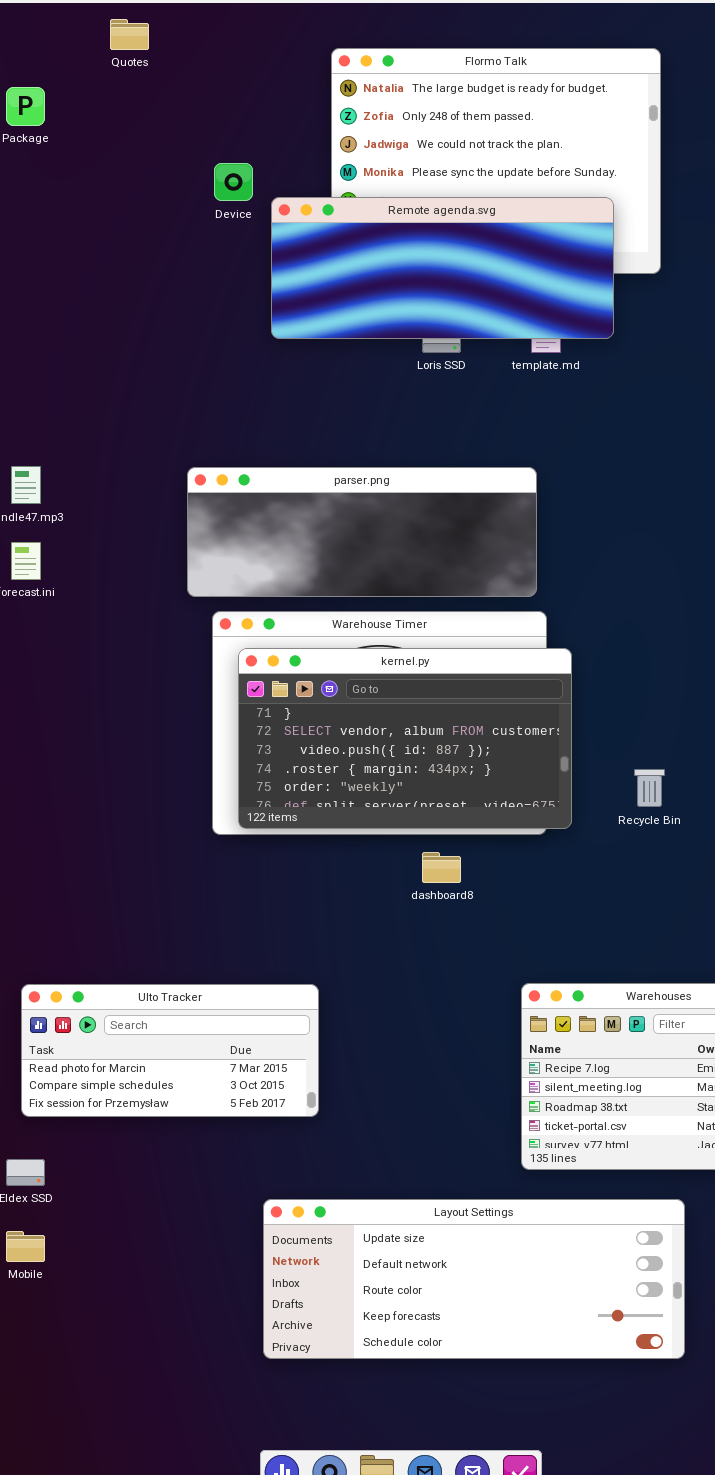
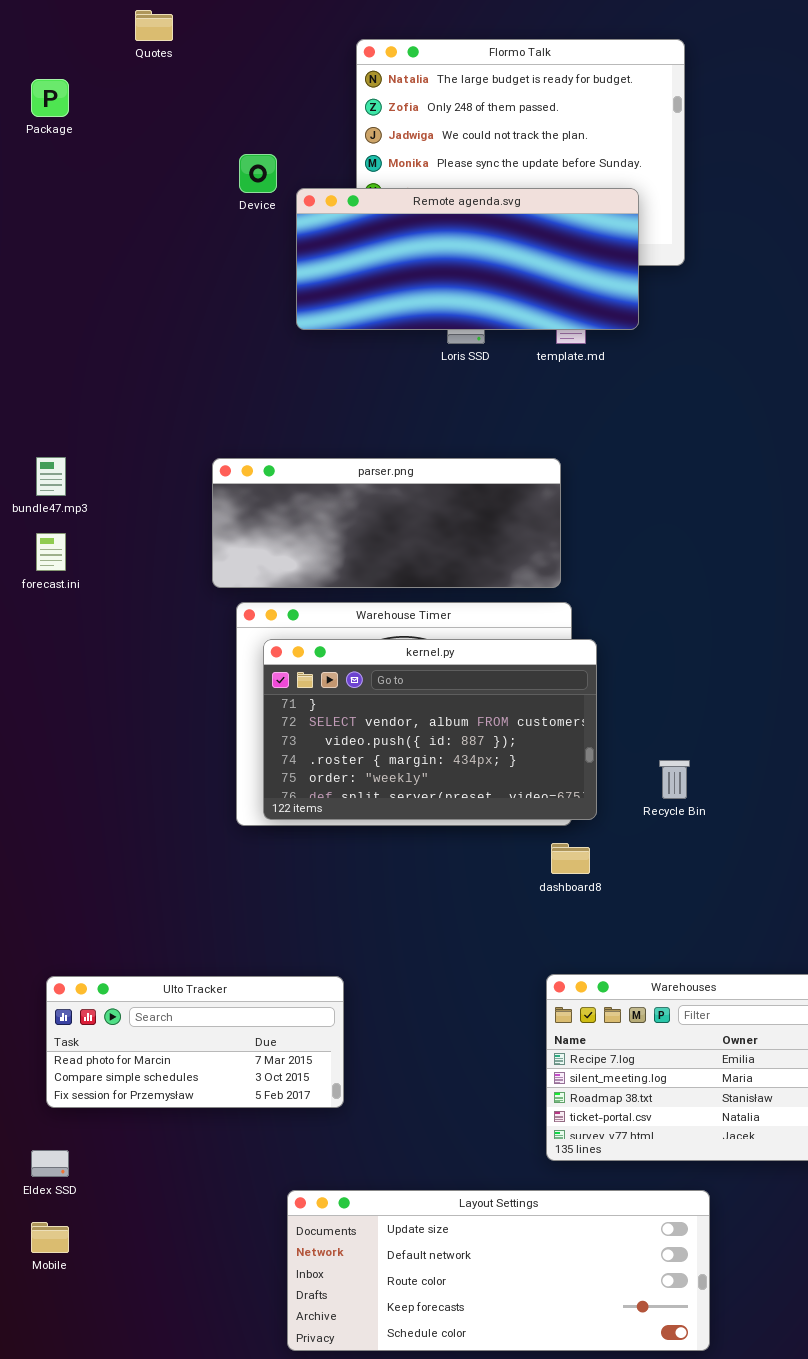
dashboard8: [422,852,461,883] -> [551,843,590,874], moved

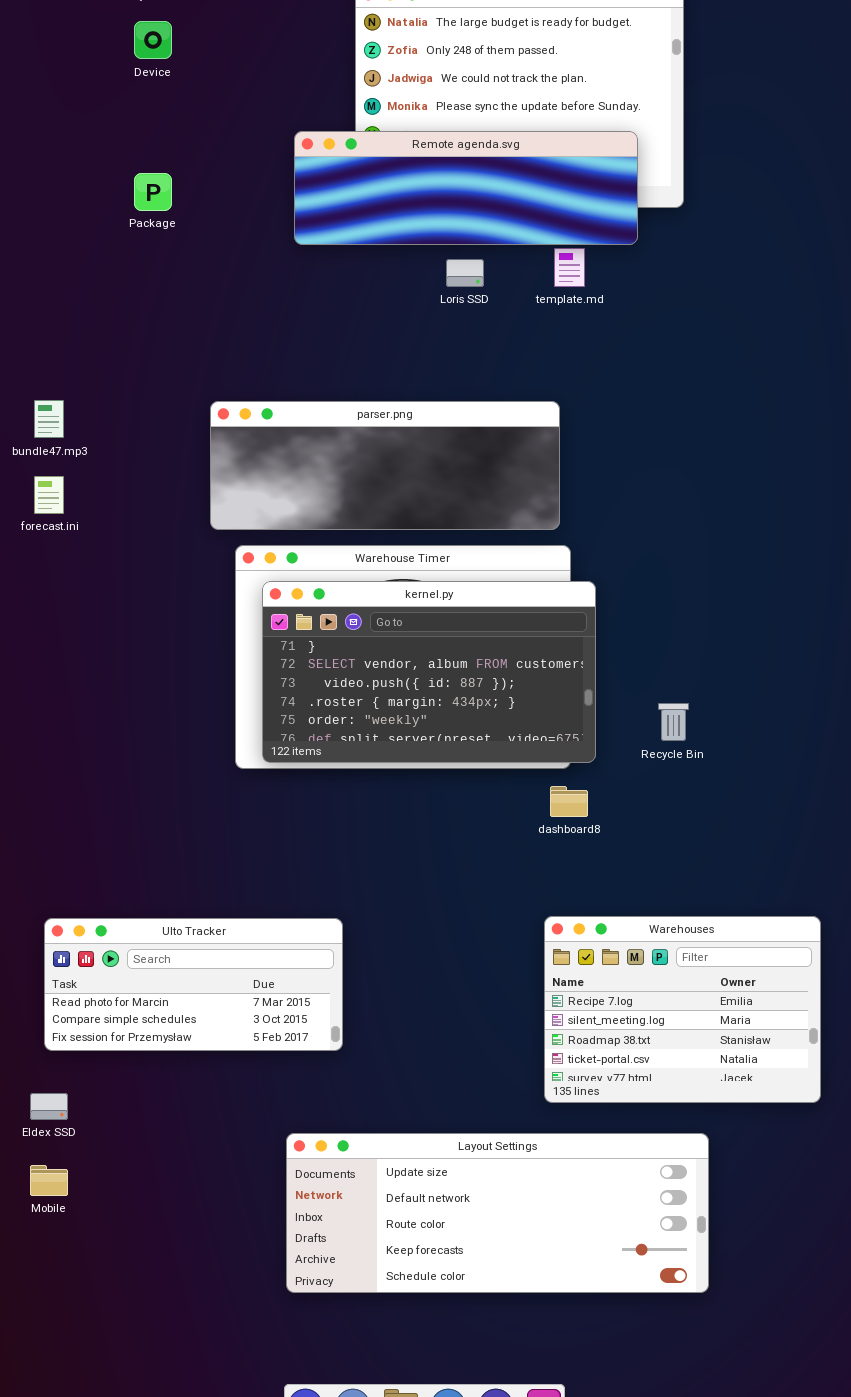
Package: [31,79,69,117] -> [134,173,172,211], moved
Device: [239,154,277,193] -> [134,21,172,59], moved
Remote agenda.svg: [296,188,639,330] -> [294,131,638,245], resized

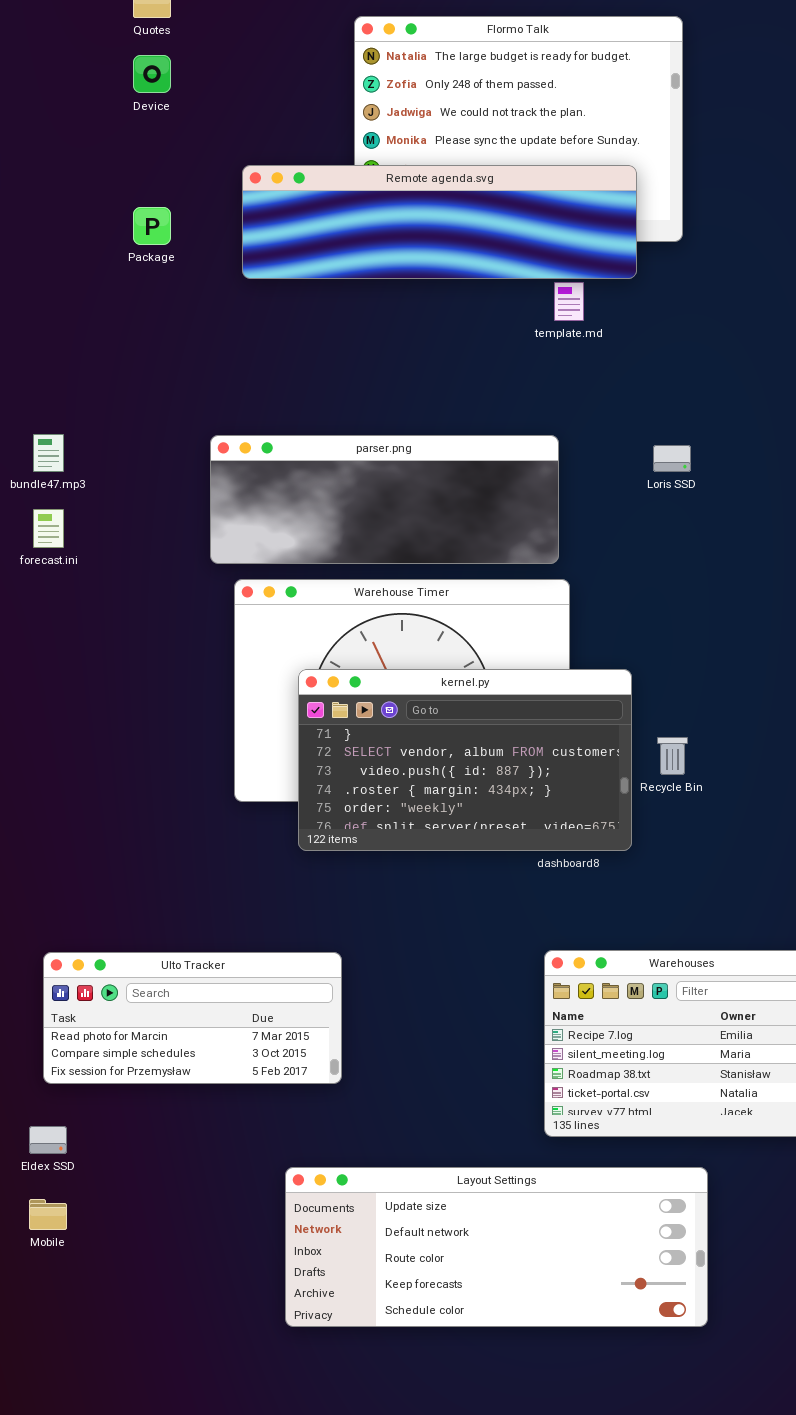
Remote agenda.svg: [294,131,638,245] -> [242,165,637,279], resized
Loris SSD: [446,259,484,287] -> [653,445,691,472], moved
kernel.py: [262,581,596,763] -> [298,669,632,851], moved

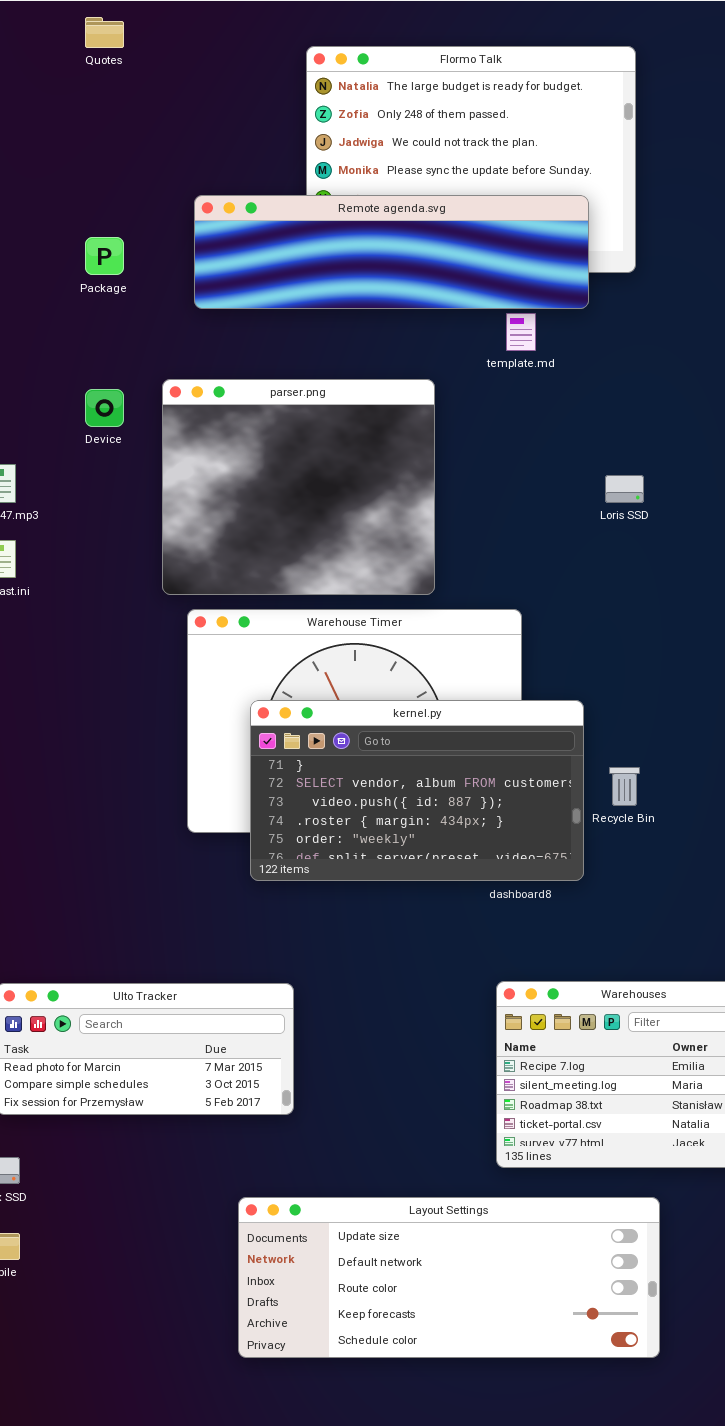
Device: [133,55,171,93] -> [85,389,124,427], moved
parser.png: [210,435,559,564] -> [162,379,435,595], resized

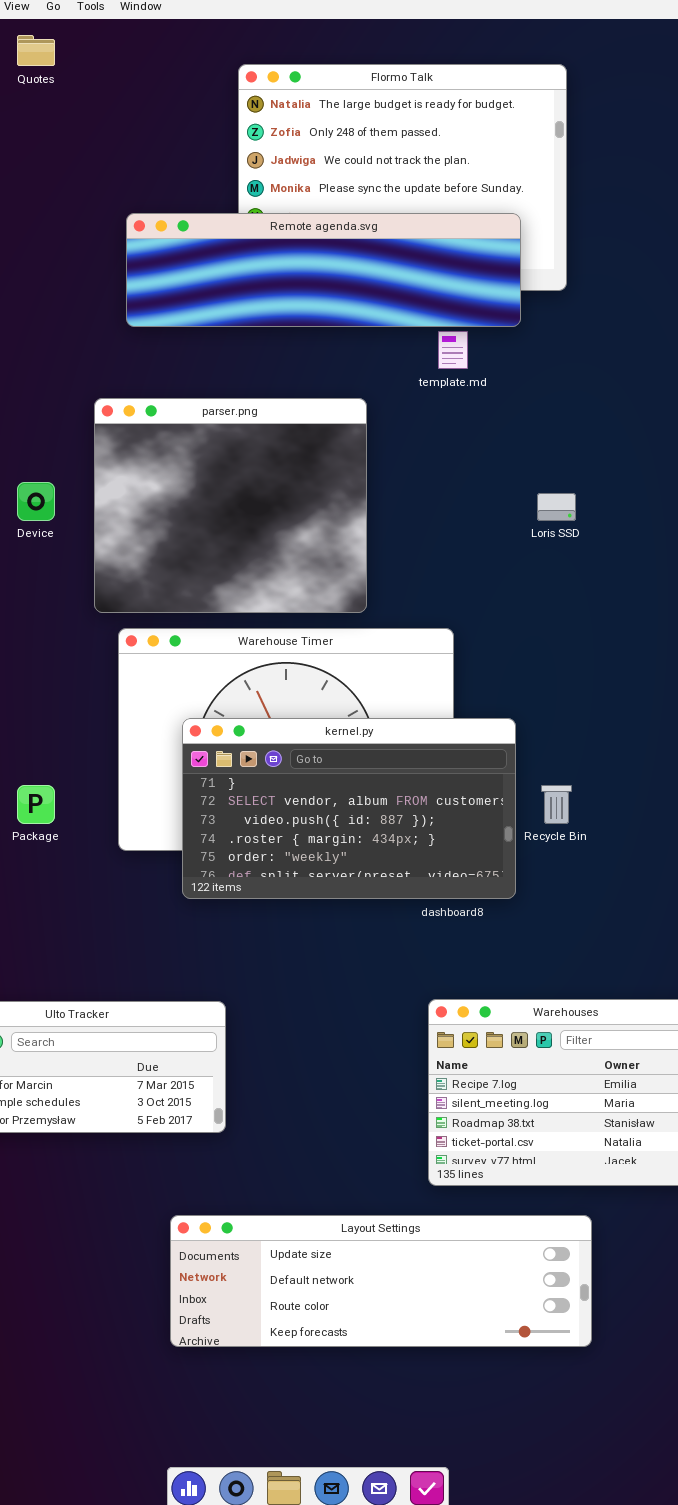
Package: [85,237,124,275] -> [17,785,55,824], moved
Device: [85,389,124,427] -> [17,482,55,521], moved
Layout Settings: [238,1197,660,1358] -> [170,1215,592,1347], resized

